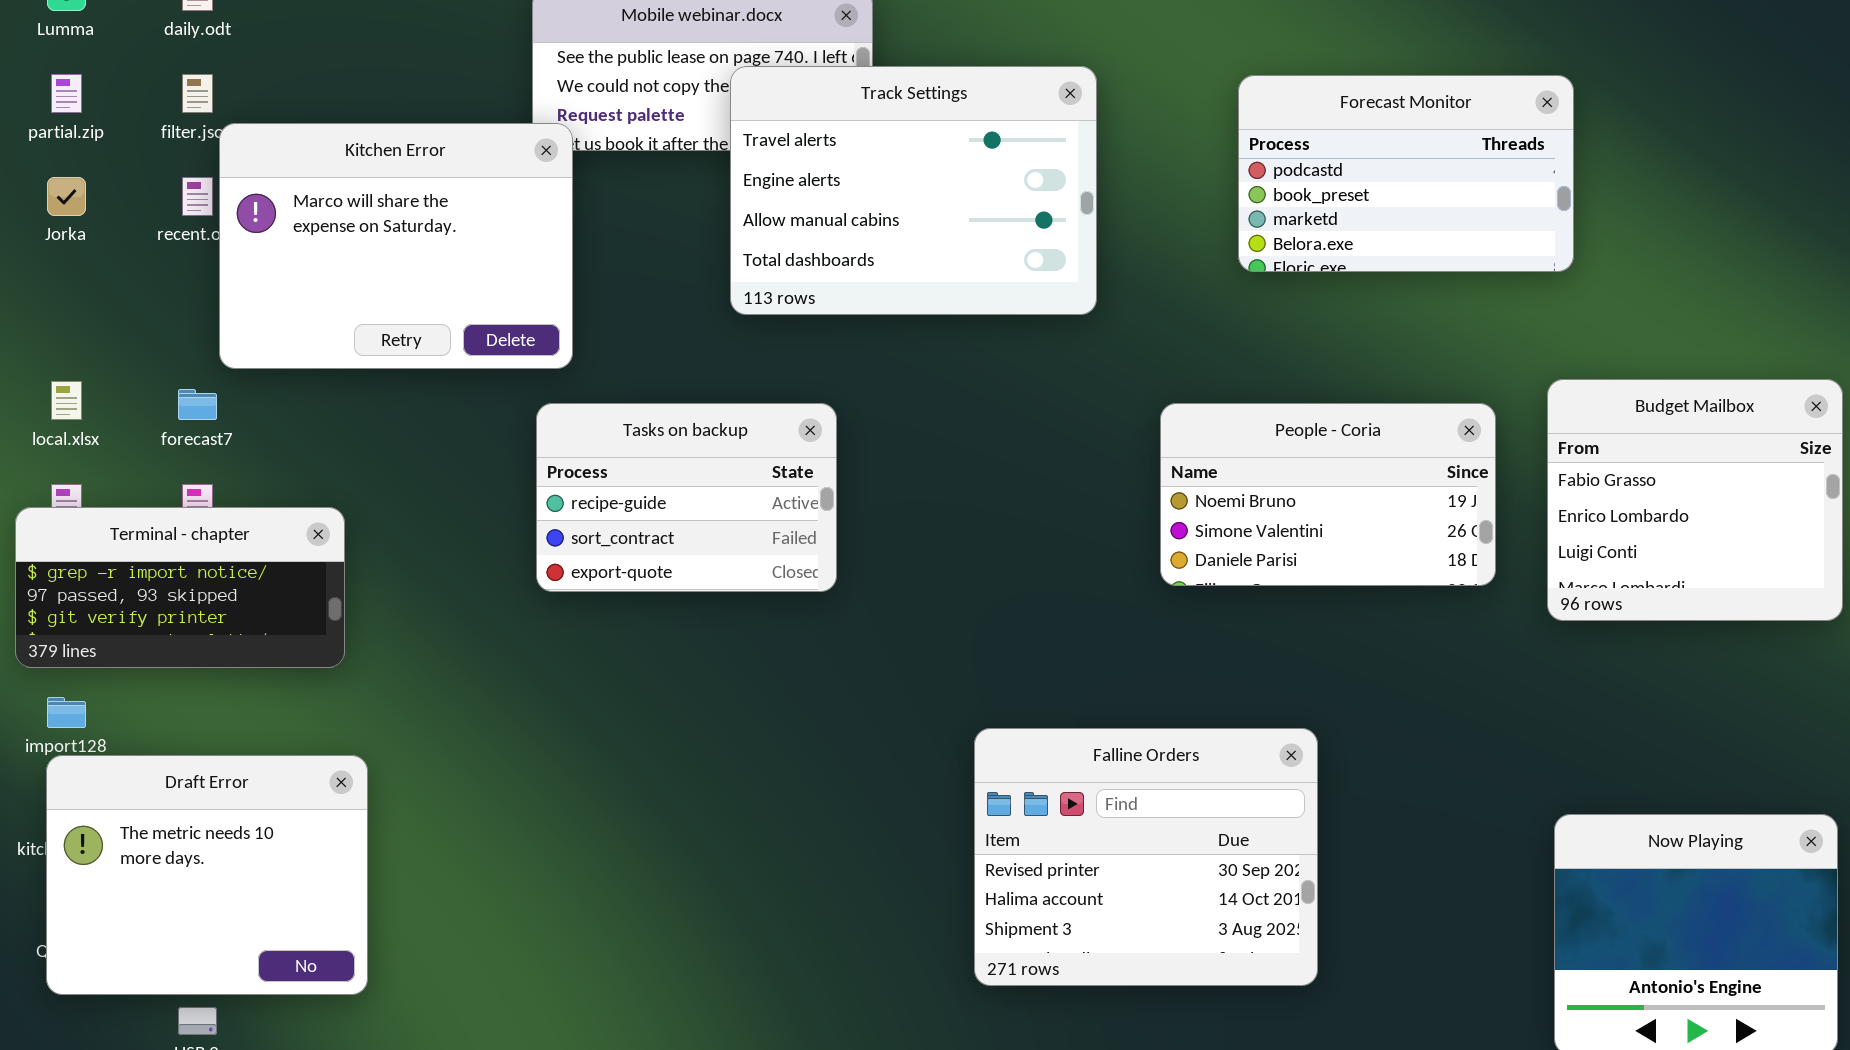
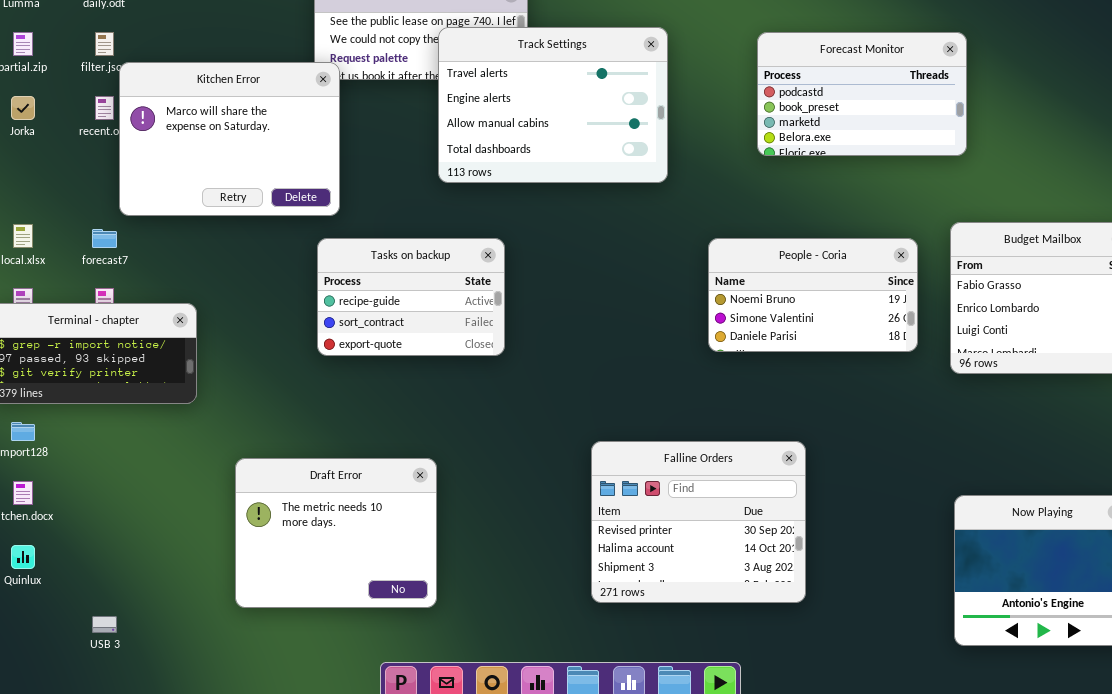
Draft Error: [46,755,368,995] -> [235,458,437,608], moved

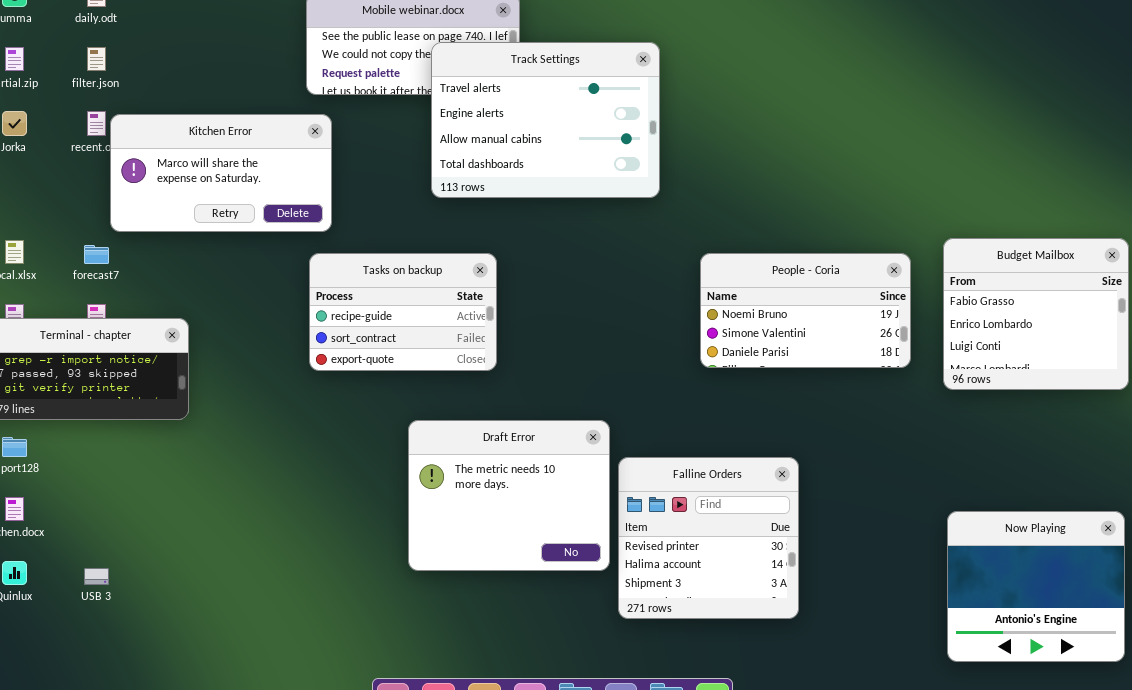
Forecast Monitor: [757,32,967,156] -> none, closed
Kitchen Error: [119,62,340,216] -> [110,114,332,232], resized
Falline Orders: [591,441,806,603] -> [618,457,799,619], resized
Draft Error: [235,458,437,608] -> [408,420,610,571], moved
USB 3: [92,616,117,633] -> [84,568,109,585], moved

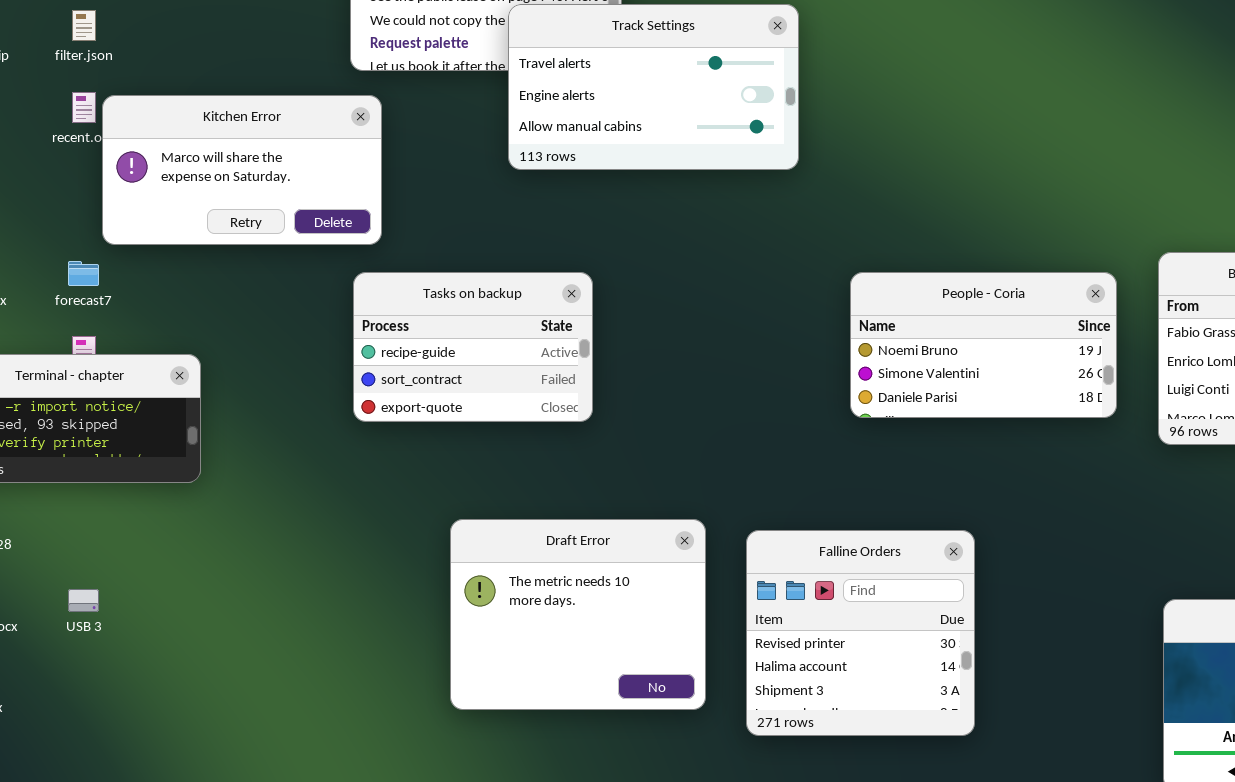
Track Settings: [431,42,660,198] -> [508,4,799,170], resized
Draft Error: [408,420,610,571] -> [450,519,706,710], moved
USB 3: [84,568,109,585] -> [68,589,99,612], moved

